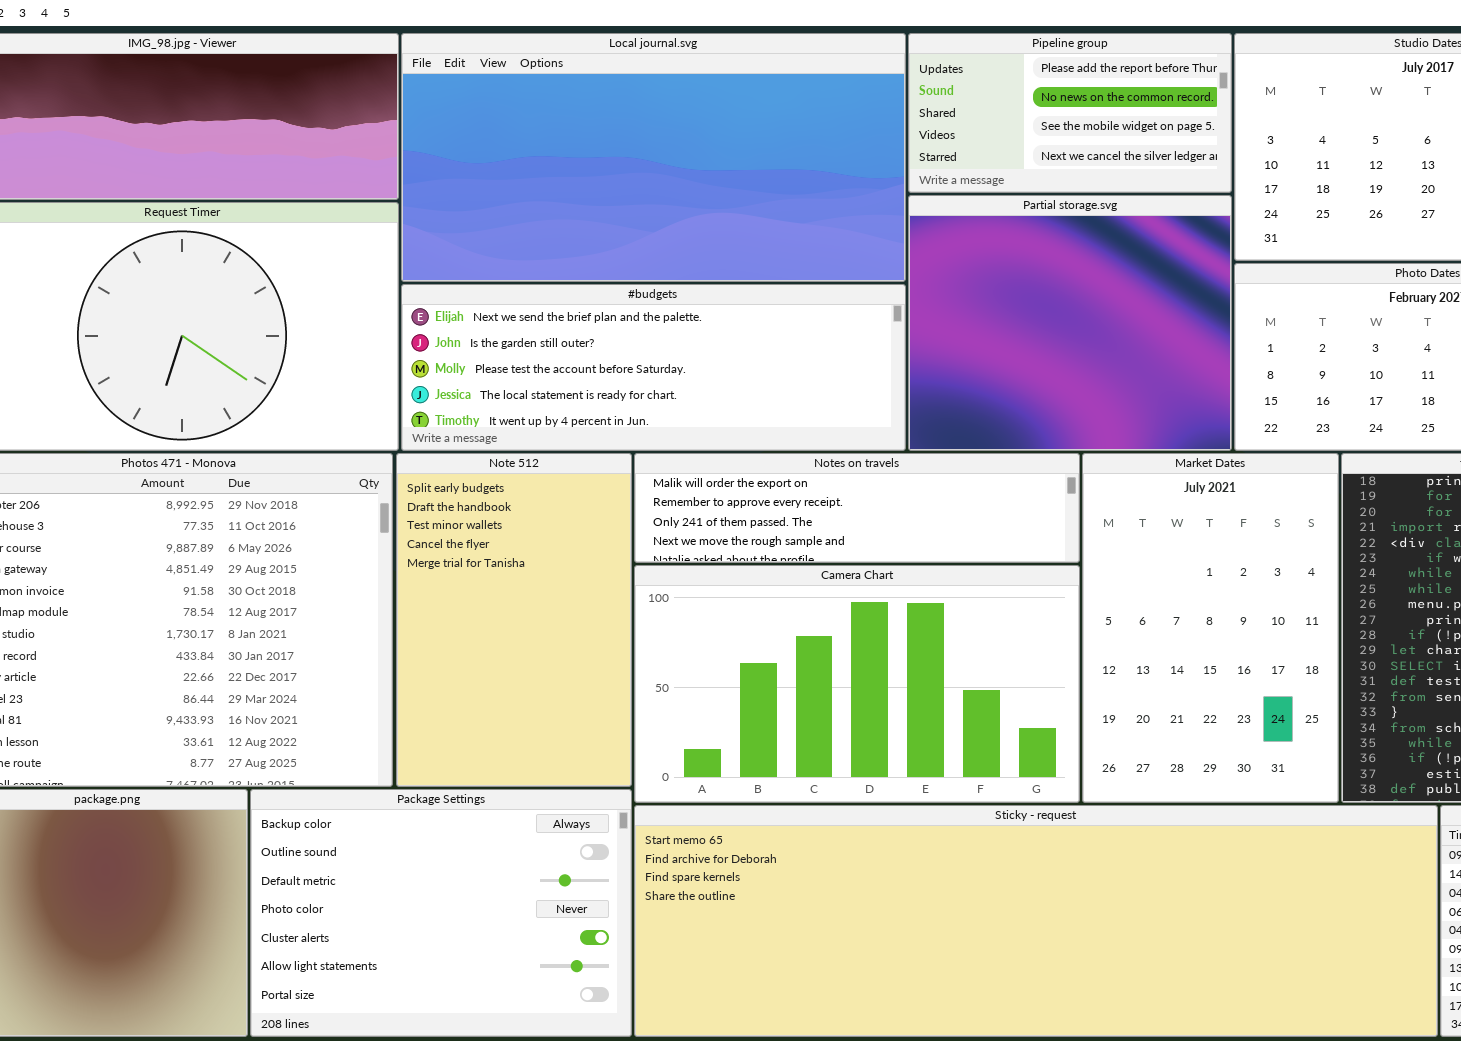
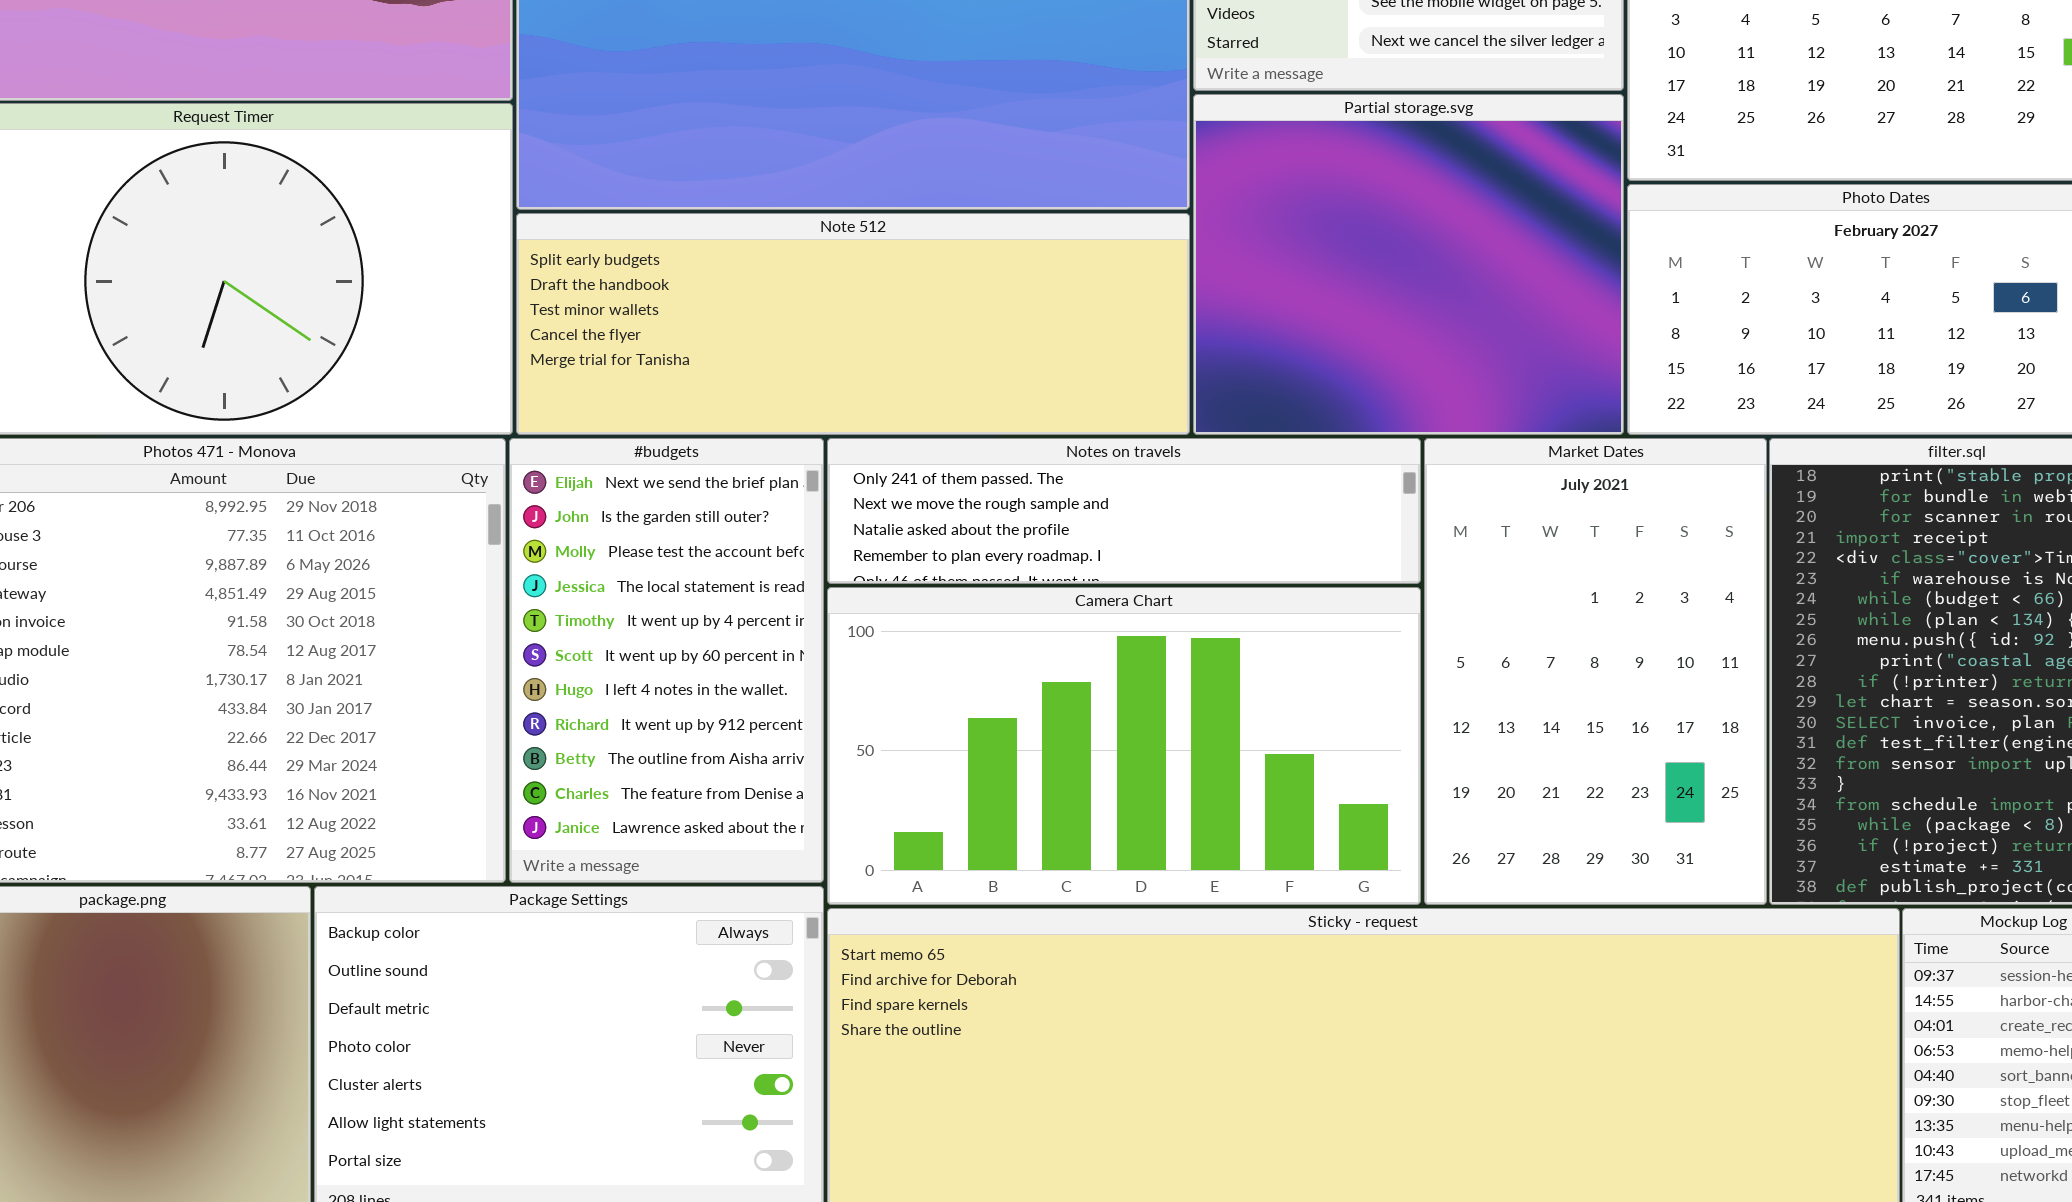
#budgets: [401,284,906,451] -> [509,438,824,883], moved, resized
Note 512: [396,453,632,787] -> [516,213,1190,435], moved, resized
Notes on travels: [634,453,1080,563] -> [827,438,1421,584], scrolled down 2 rows

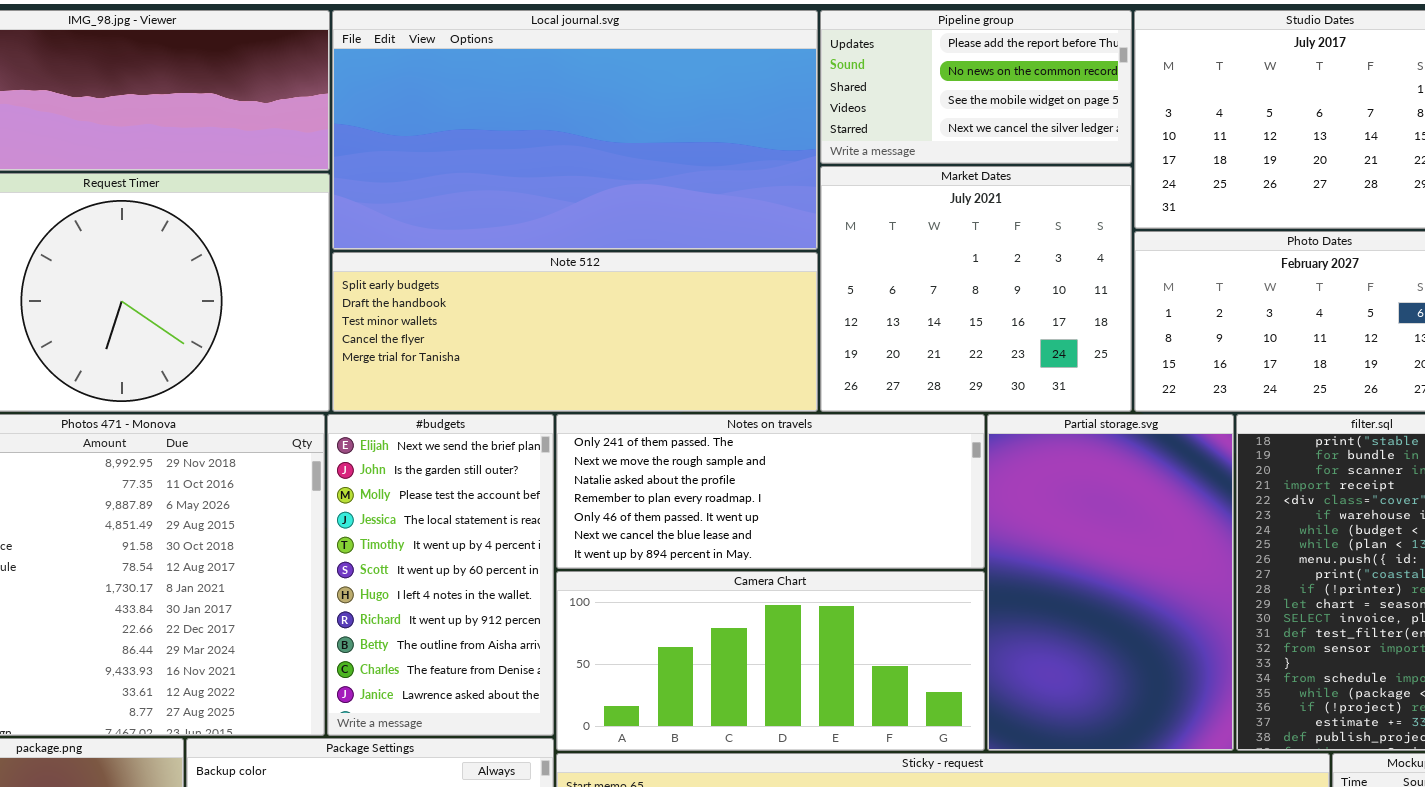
Partial storage.svg: [1193,94,1624,435] -> [987,414,1234,751], moved, resized
Notes on travels: [827,438,1421,584] -> [556,414,985,569], resized
Market Dates: [1424,438,1767,905] -> [820,166,1132,412], moved, resized
Camera Chart: [827,587,1421,905] -> [556,571,985,751], resized

